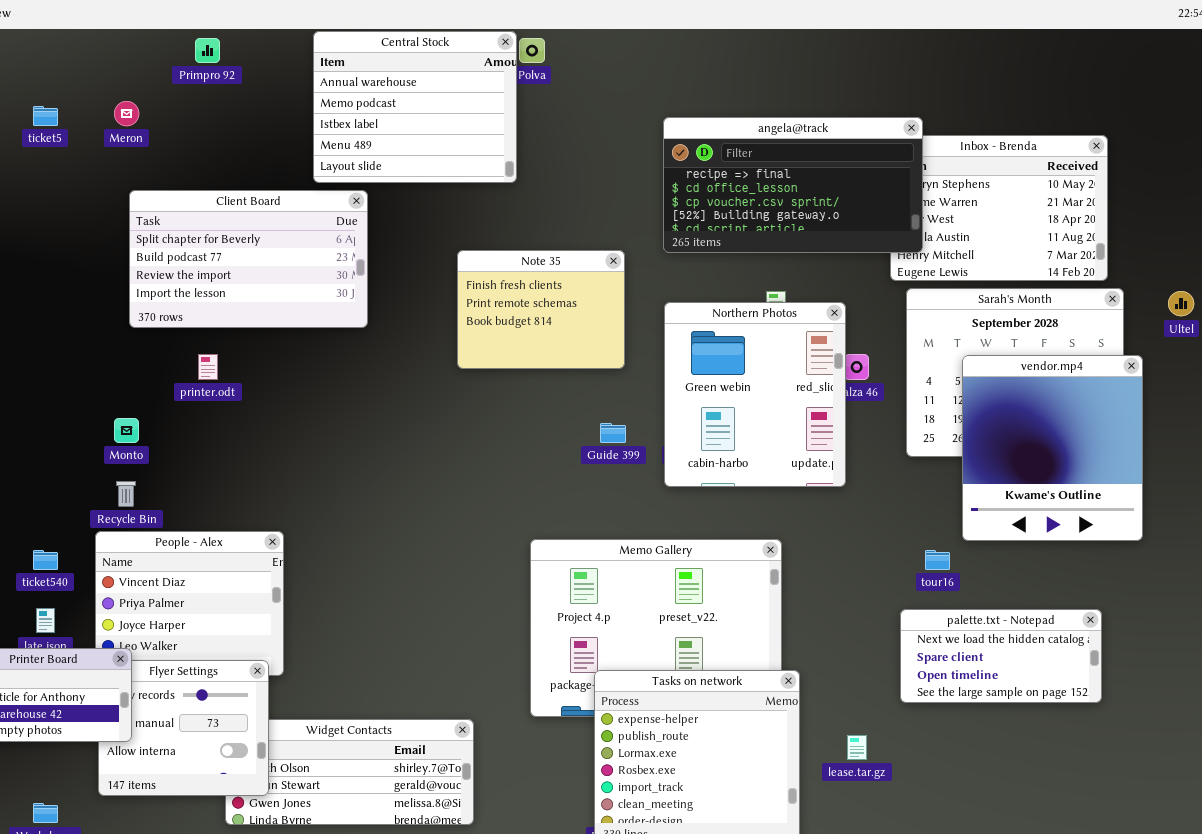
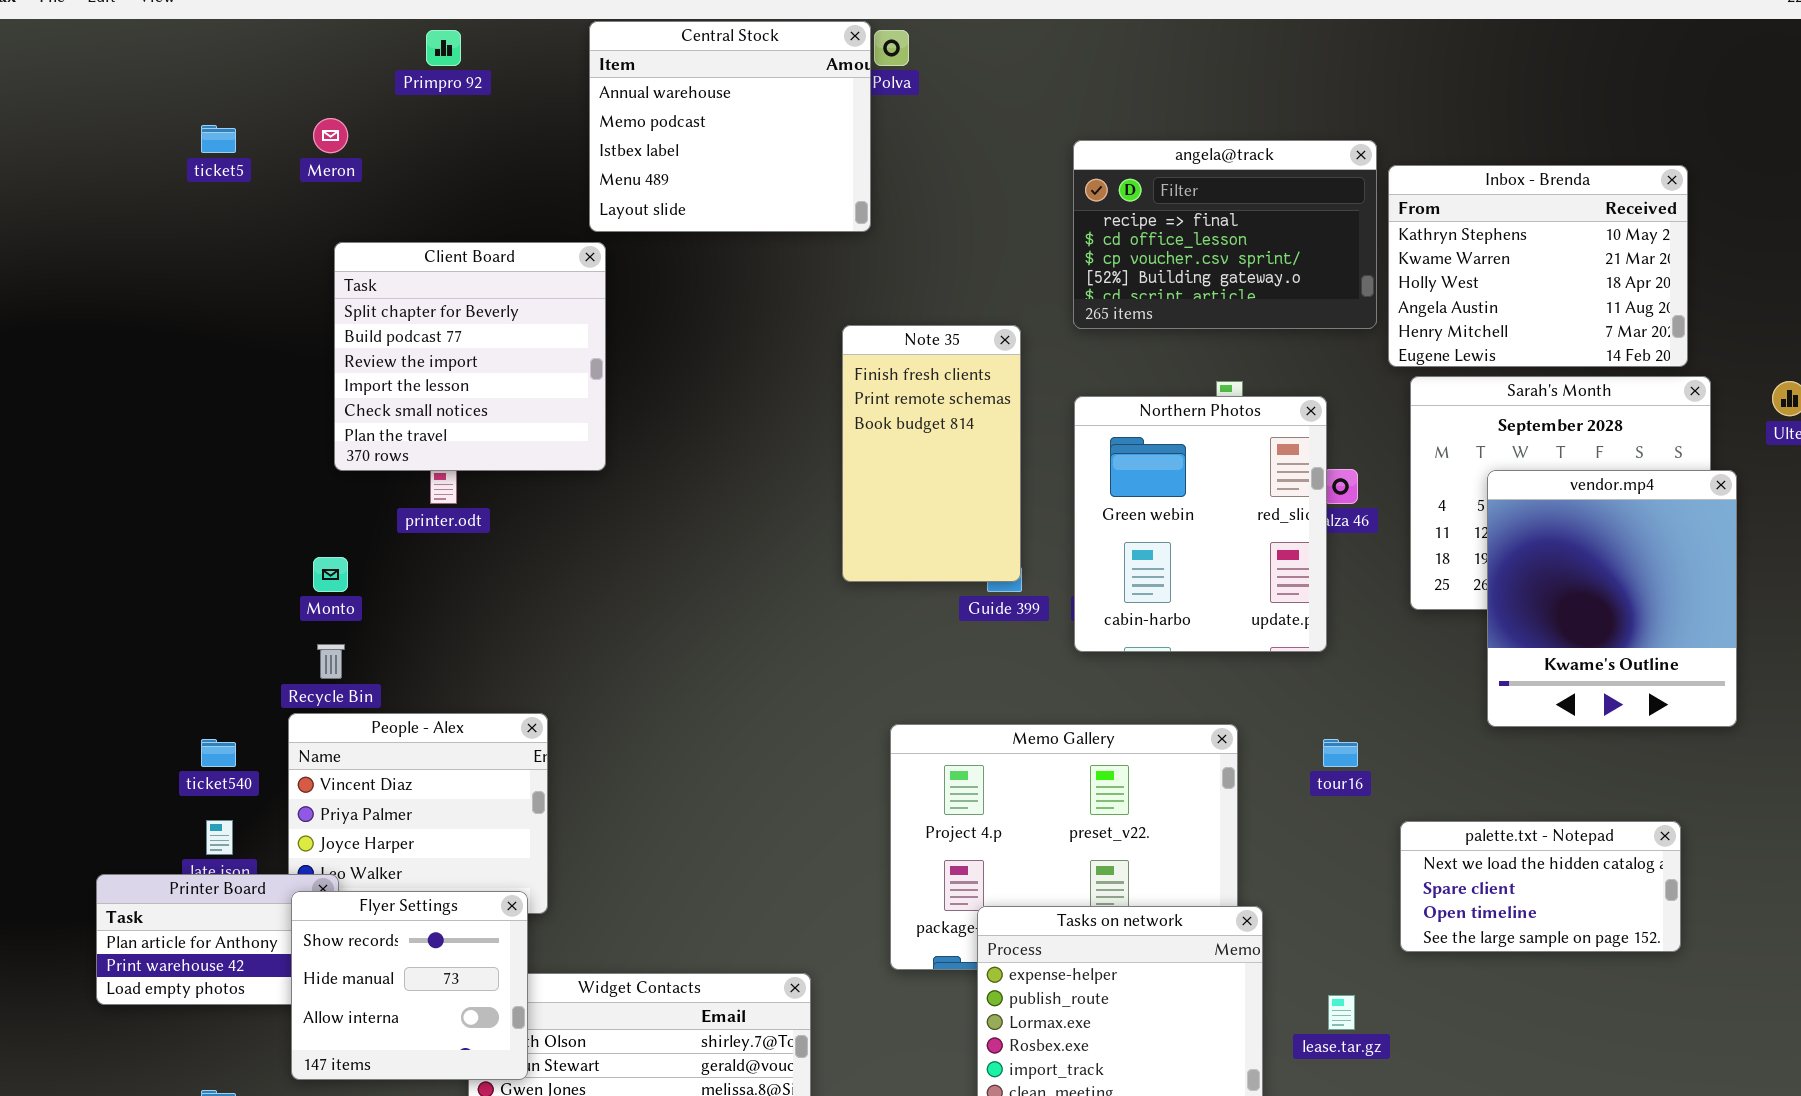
angela@track: [663,117,923,253] -> [1073,140,1377,329], resized
Client Board: [129,190,368,328] -> [334,242,606,471], resized
Note 35: [457,250,625,369] -> [842,325,1021,582], resized
tour16: [925,550,950,570] -> [1323,739,1358,767], moved
Flyer Settings: [98,660,269,796] -> [291,891,528,1080], raised

